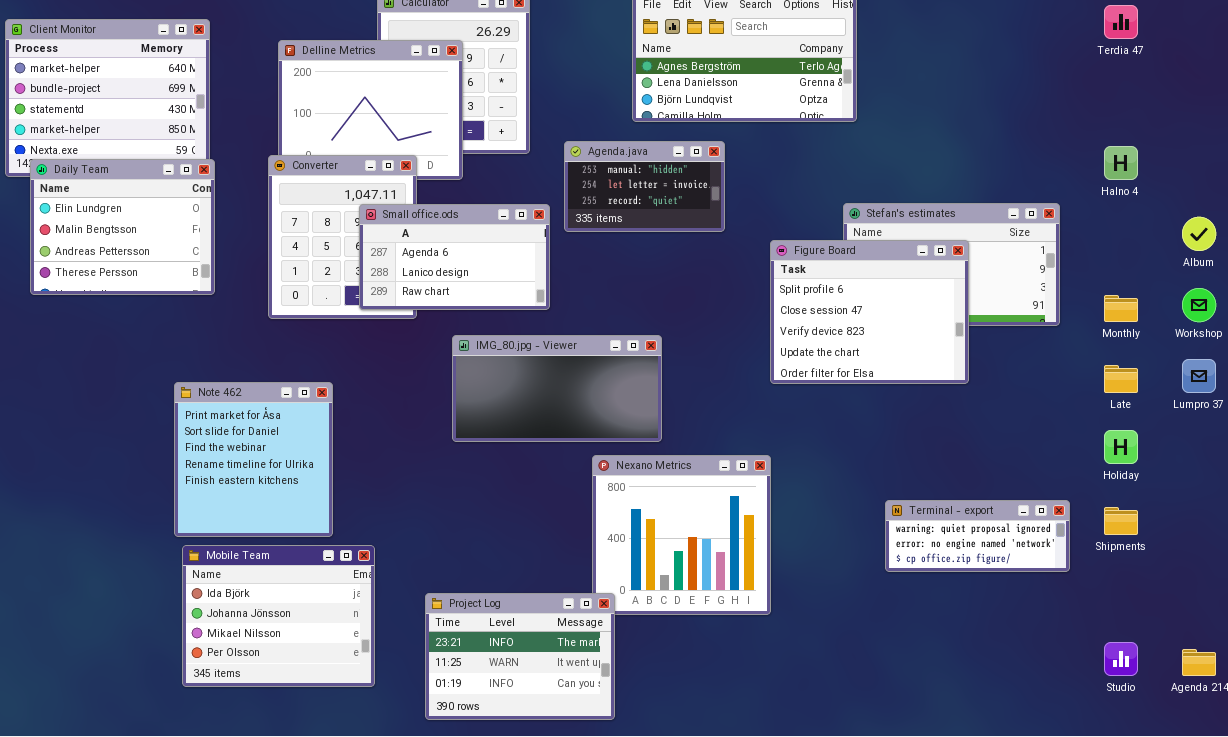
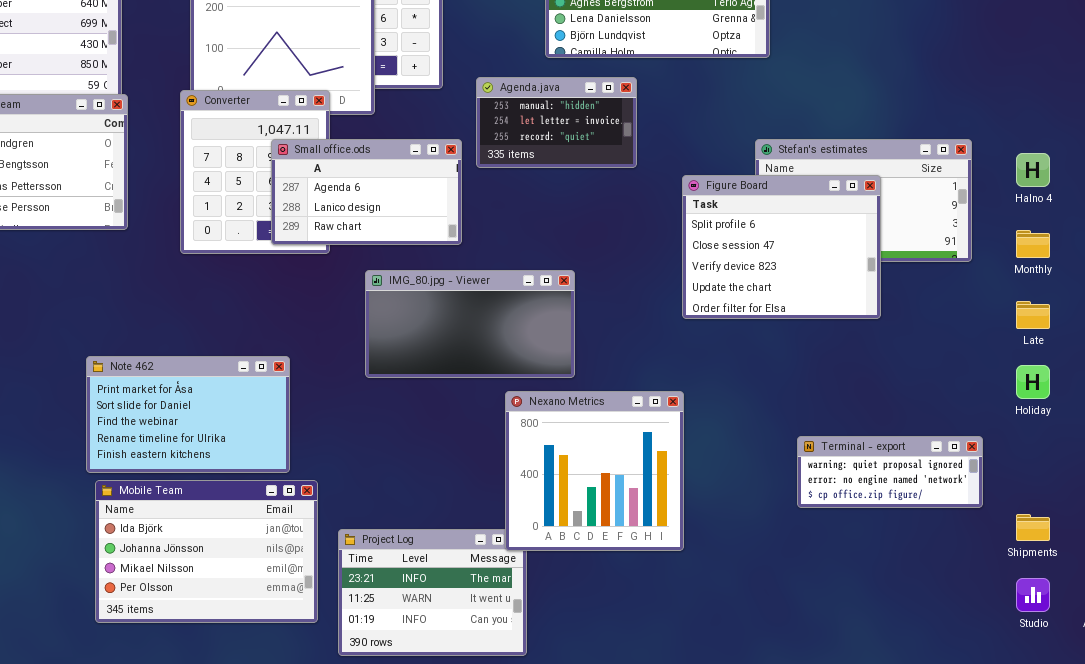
Halno 4: [1104,146,1138,180] -> [1016,153,1050,187], moved
Note 462: [174,382,333,537] -> [86,356,290,473], resized
Nexano Metrics: [592,455,771,615] -> [505,391,684,551], raised
Shipments: [1104,507,1138,535] -> [1016,514,1050,541], moved
Mobile Team: [182,545,375,687] -> [95,480,318,623], resized

